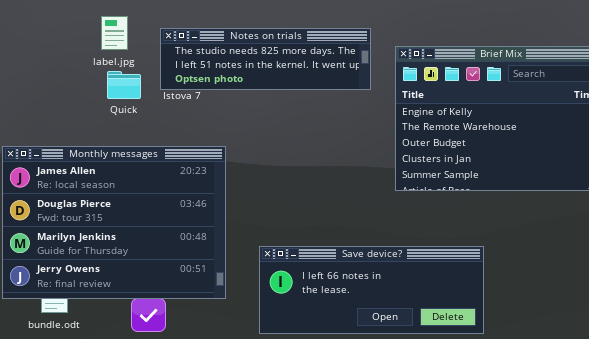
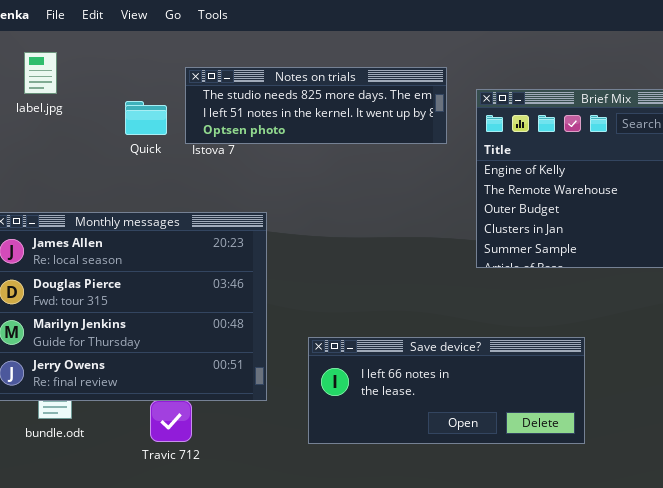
label.jpg: [101,16,128,50] -> [24,52,57,94], moved
Quick: [107,71,141,99] -> [125,101,167,135], moved

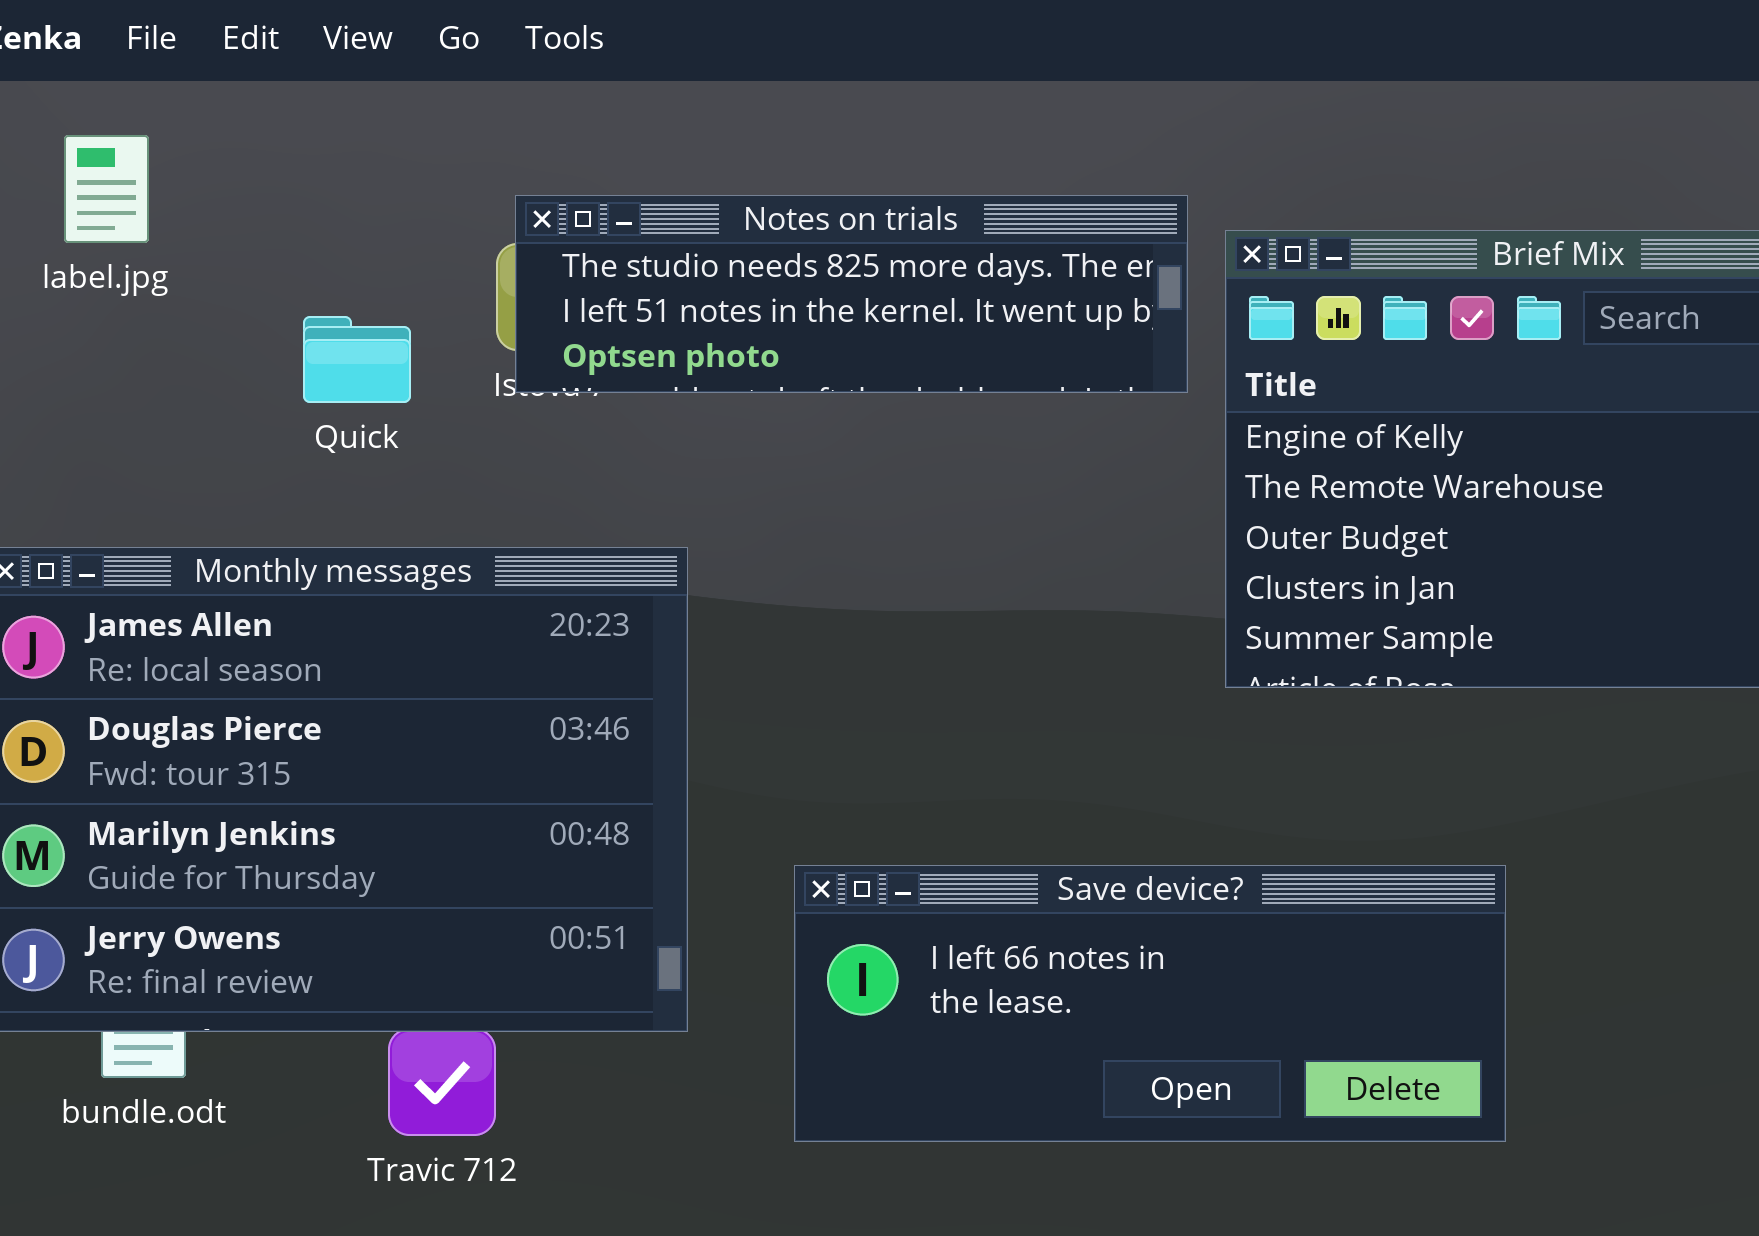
Notes on trials: [185,67,447,144] -> [515,195,1188,393], moved
Quick: [125,101,167,135] -> [303,316,411,403], moved

